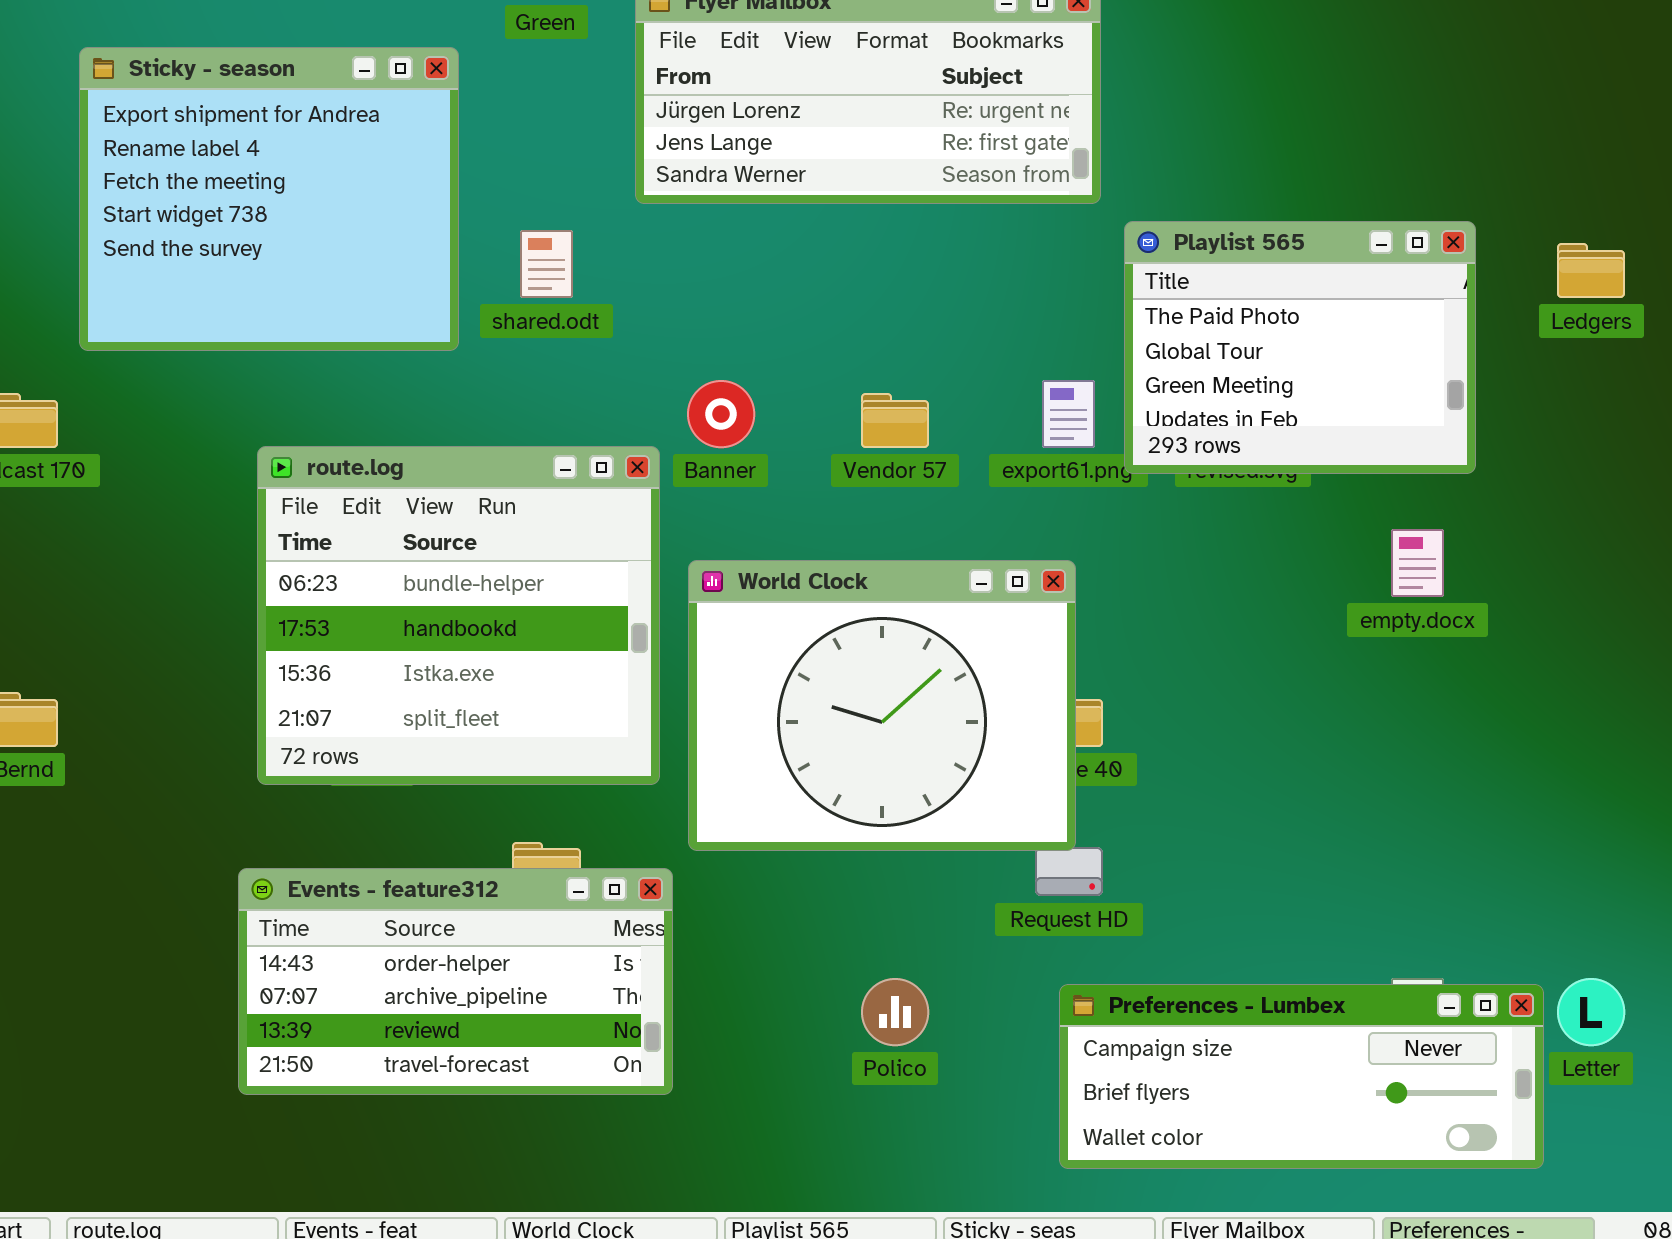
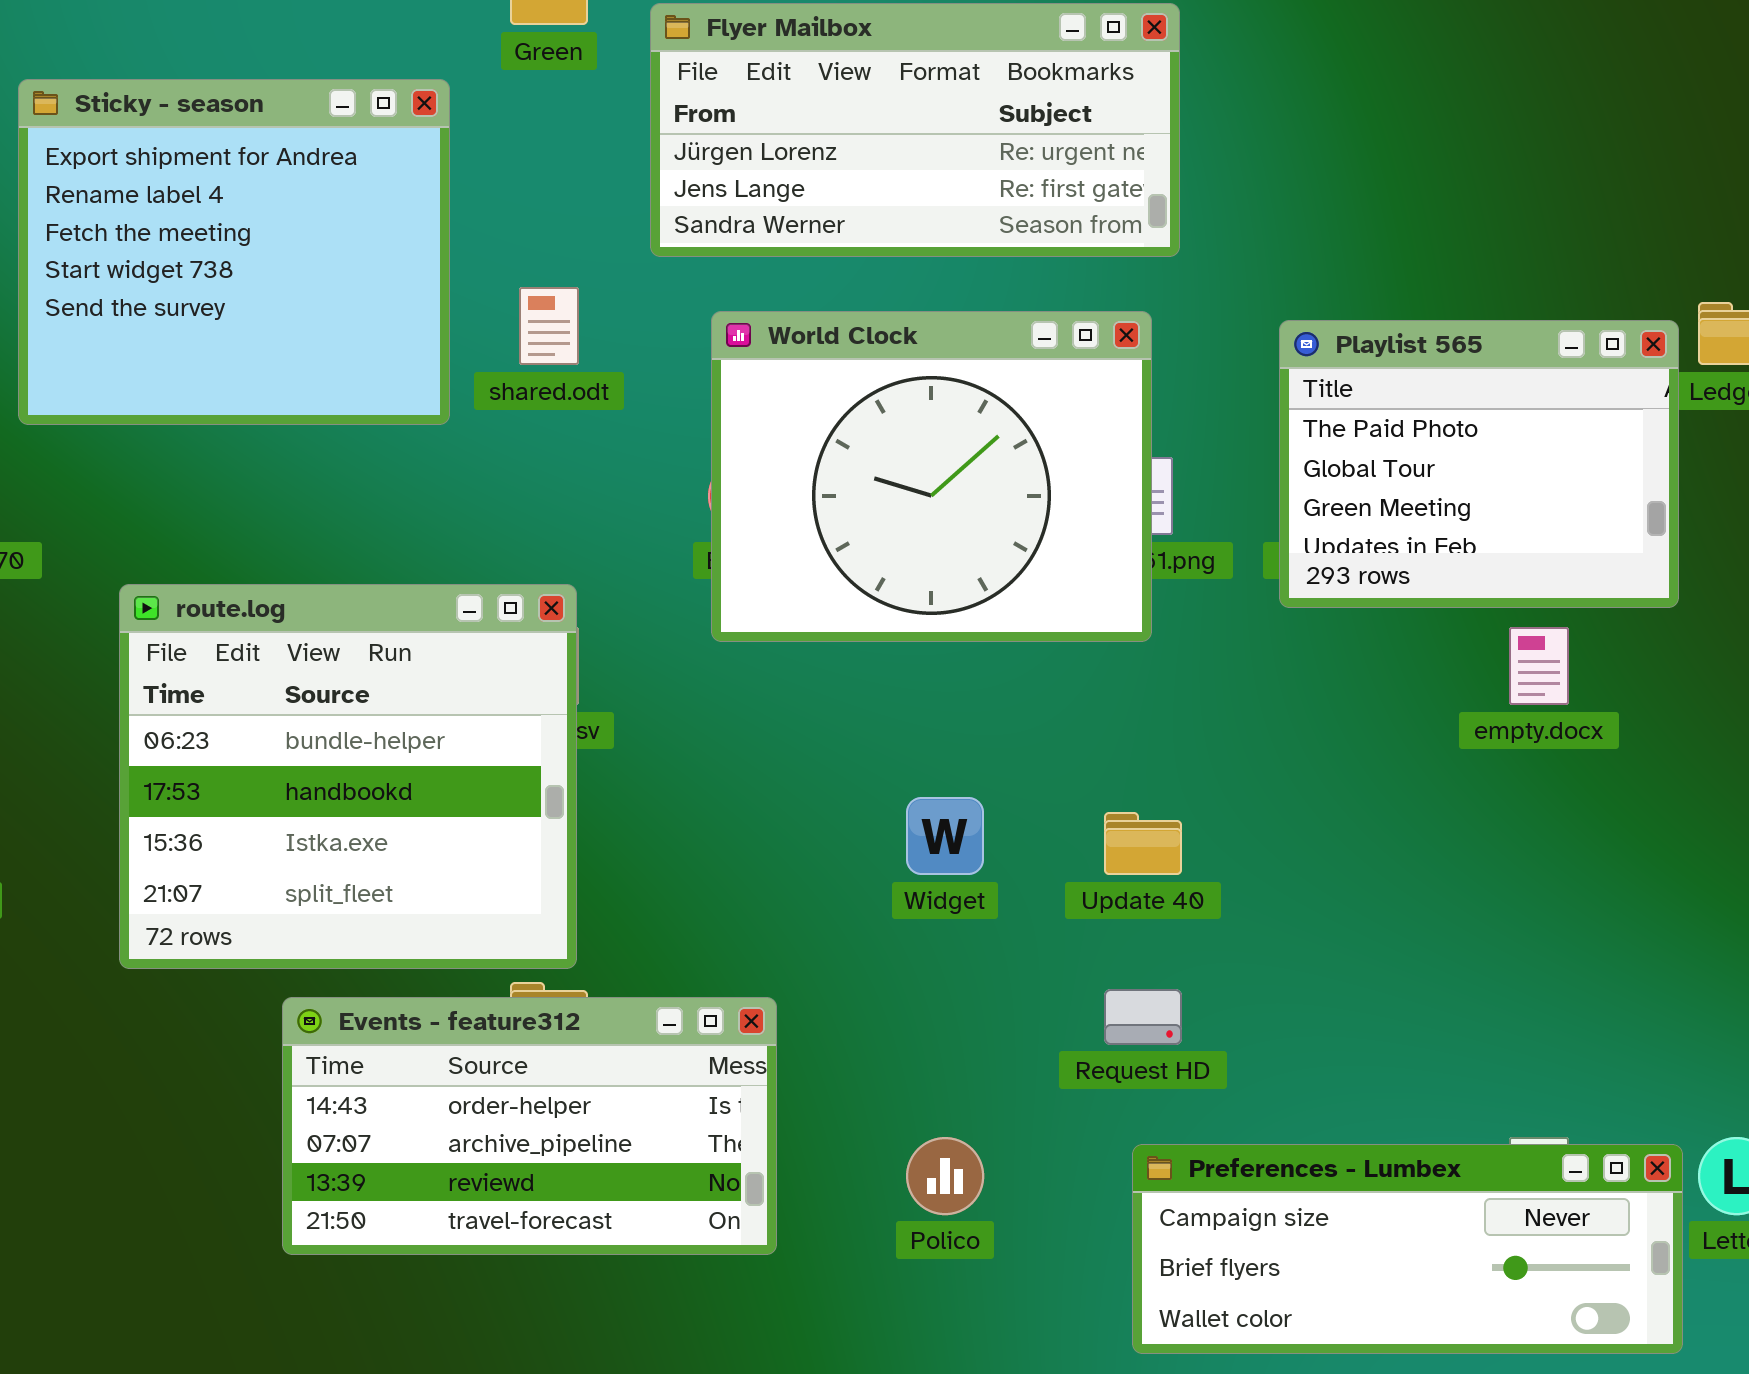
Playlist 565: [1124,221,1476,474] -> [1279,320,1679,608], moved
route.log: [257,446,660,785] -> [119,584,577,969], moved
World Clock: [688,560,1076,851] -> [711,311,1152,642], moved
Events - feature312: [238,868,673,1095] -> [282,997,777,1255], moved

